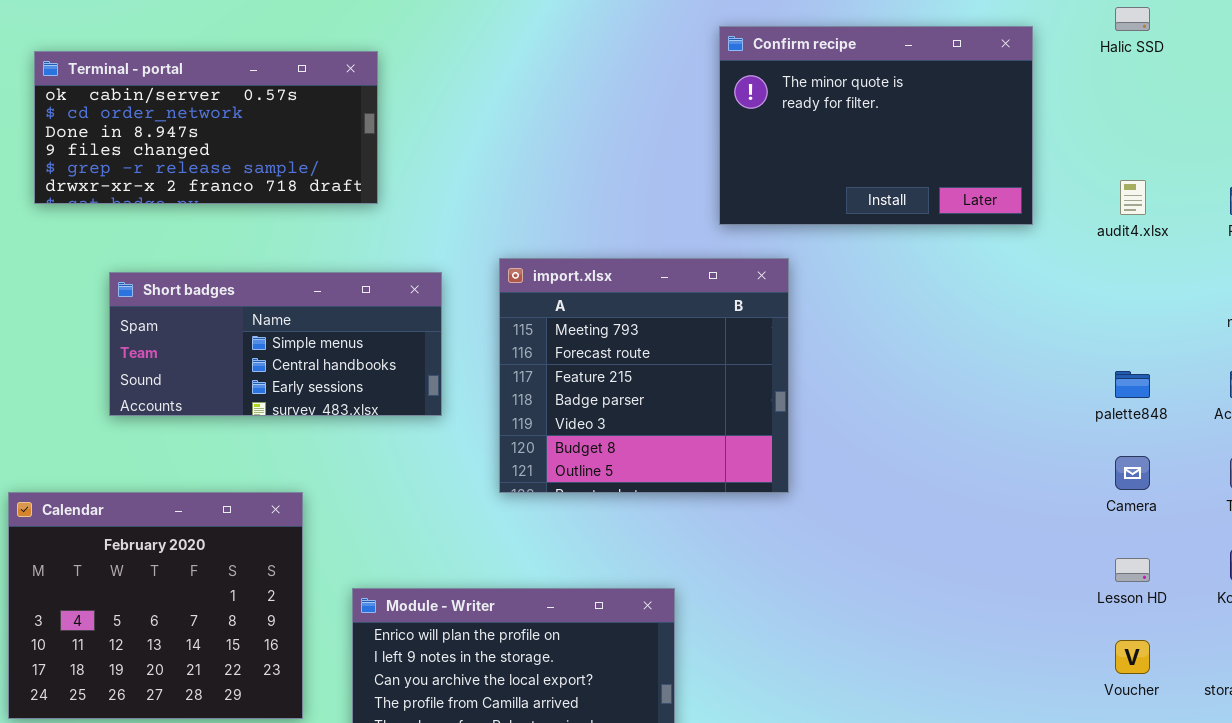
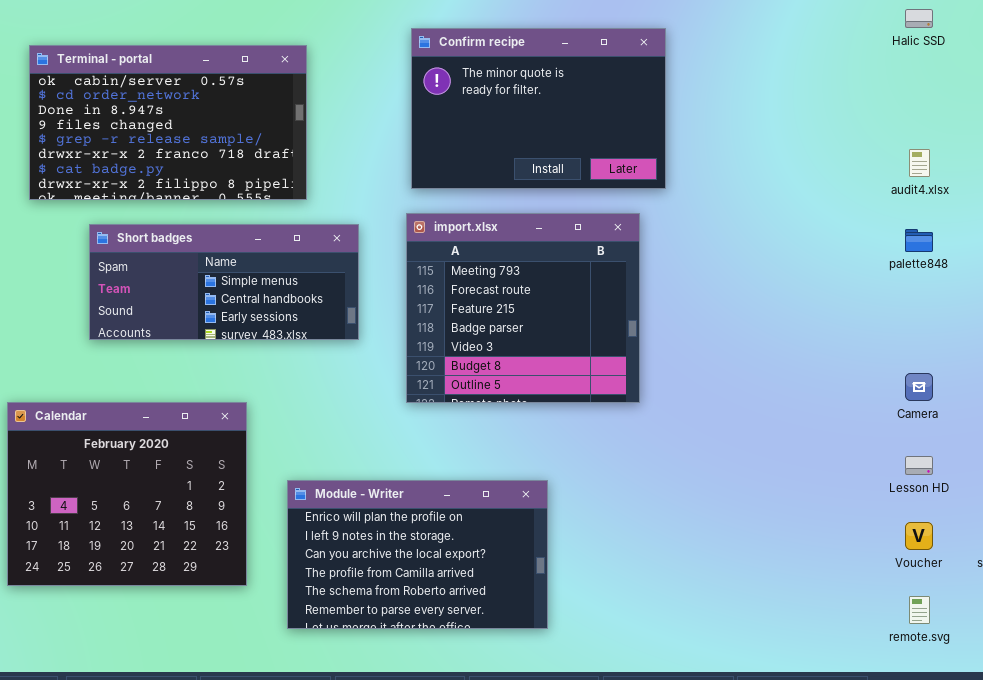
Confirm recipe: [719,26,1033,225] -> [411,28,666,189], moved
Terminal - portal: [34,51,378,204] -> [29,45,307,200], resized
palette848: [1115,371,1150,398] -> [905,229,933,252], moved

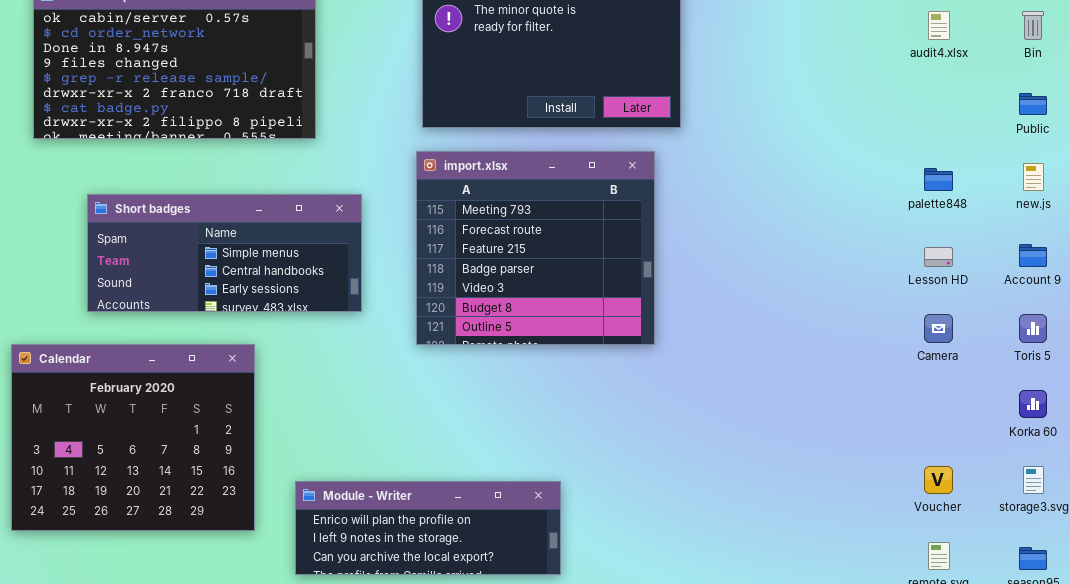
audit4.xlsx: [909,149,930,177] -> [928,11,950,40], moved
Short badges: [89,224,359,340] -> [87,194,362,312], moved
Lesson HD: [905,456,933,475] -> [924,247,953,267], moved
Module - Writer: [287,480,548,629] -> [295,481,561,575], resized

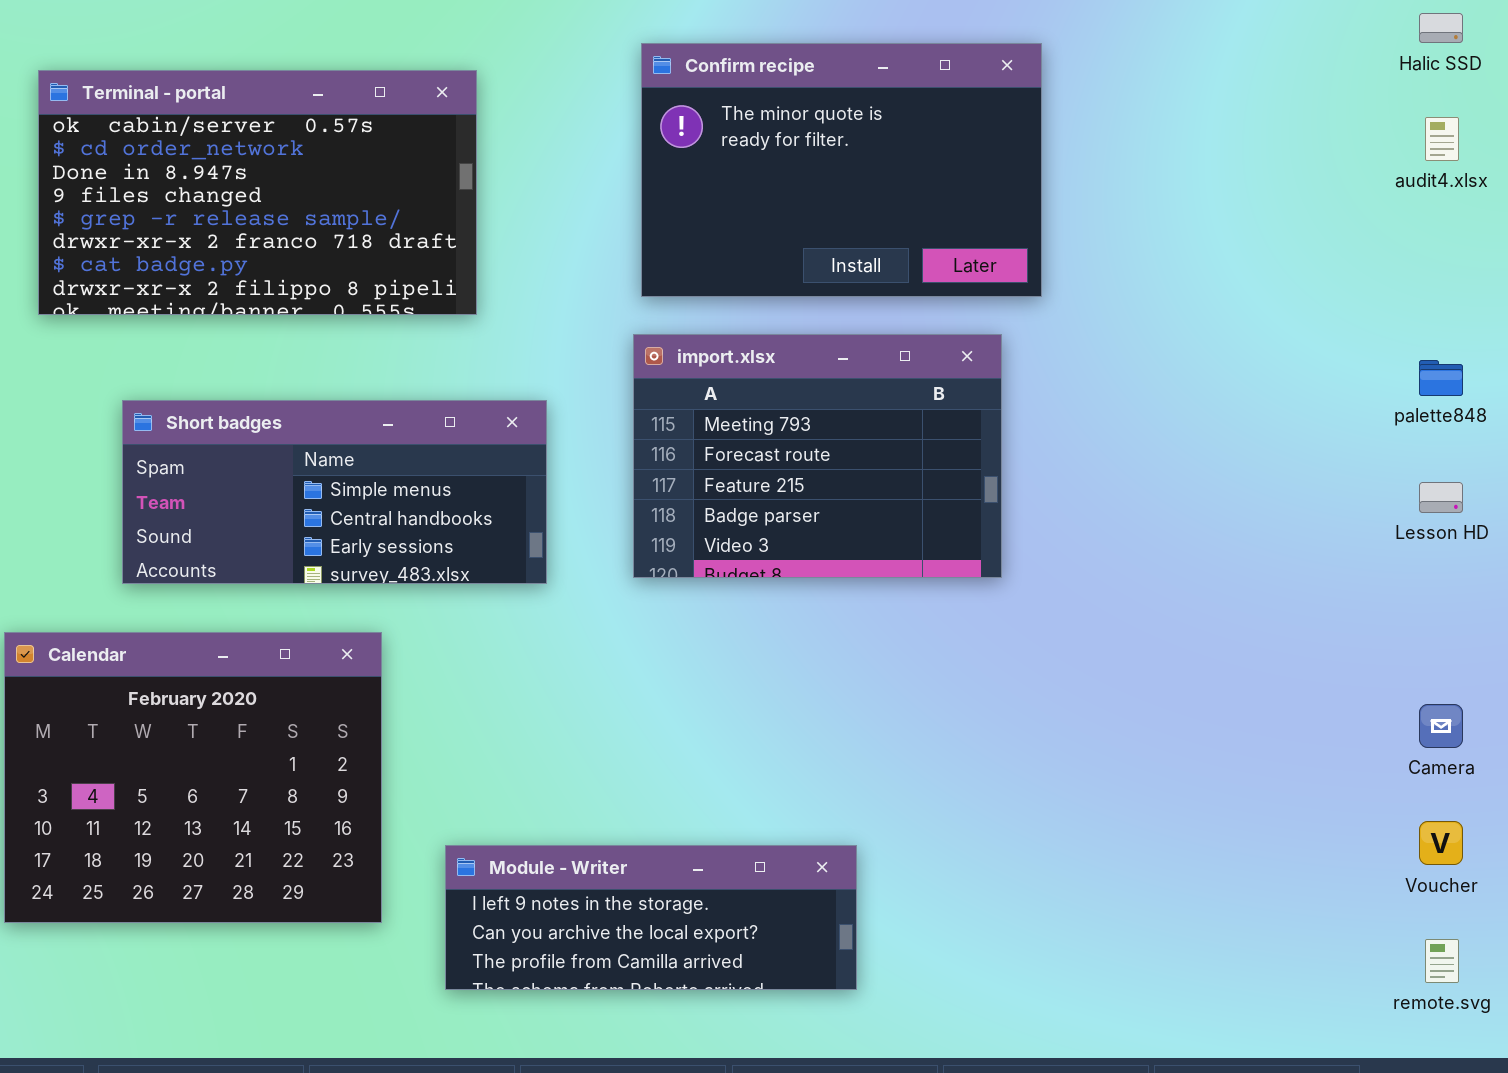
import.xlsx: [416,151,655,345] -> [633,334,1002,578], resized
Camera: [924,314,953,343] -> [1419,704,1463,748], moved
Module - Writer: [295,481,561,575] -> [445,845,857,990], scrolled down 1 row

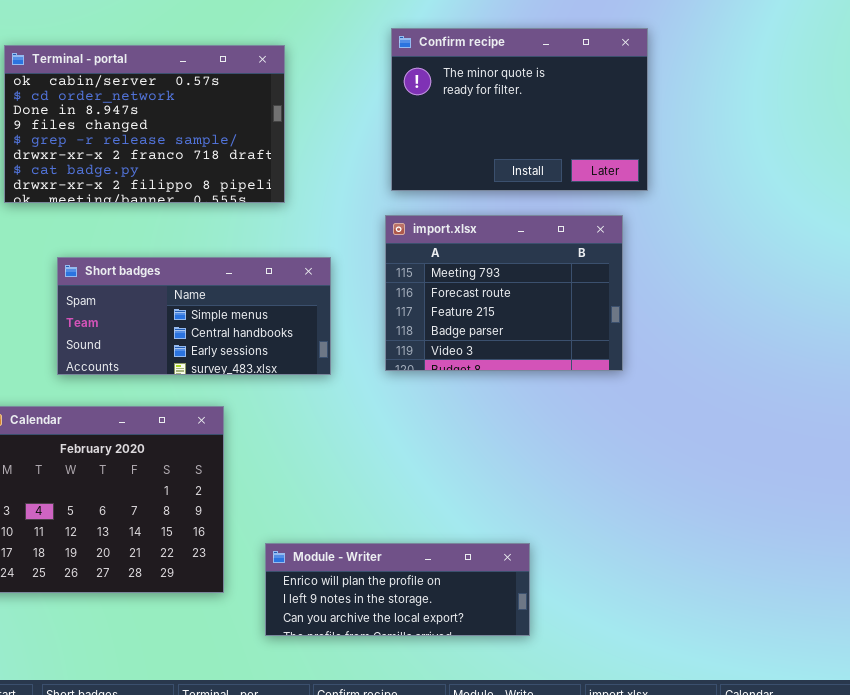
Module - Writer: [445,845,857,990] -> [265,543,530,636], scrolled up 1 row

